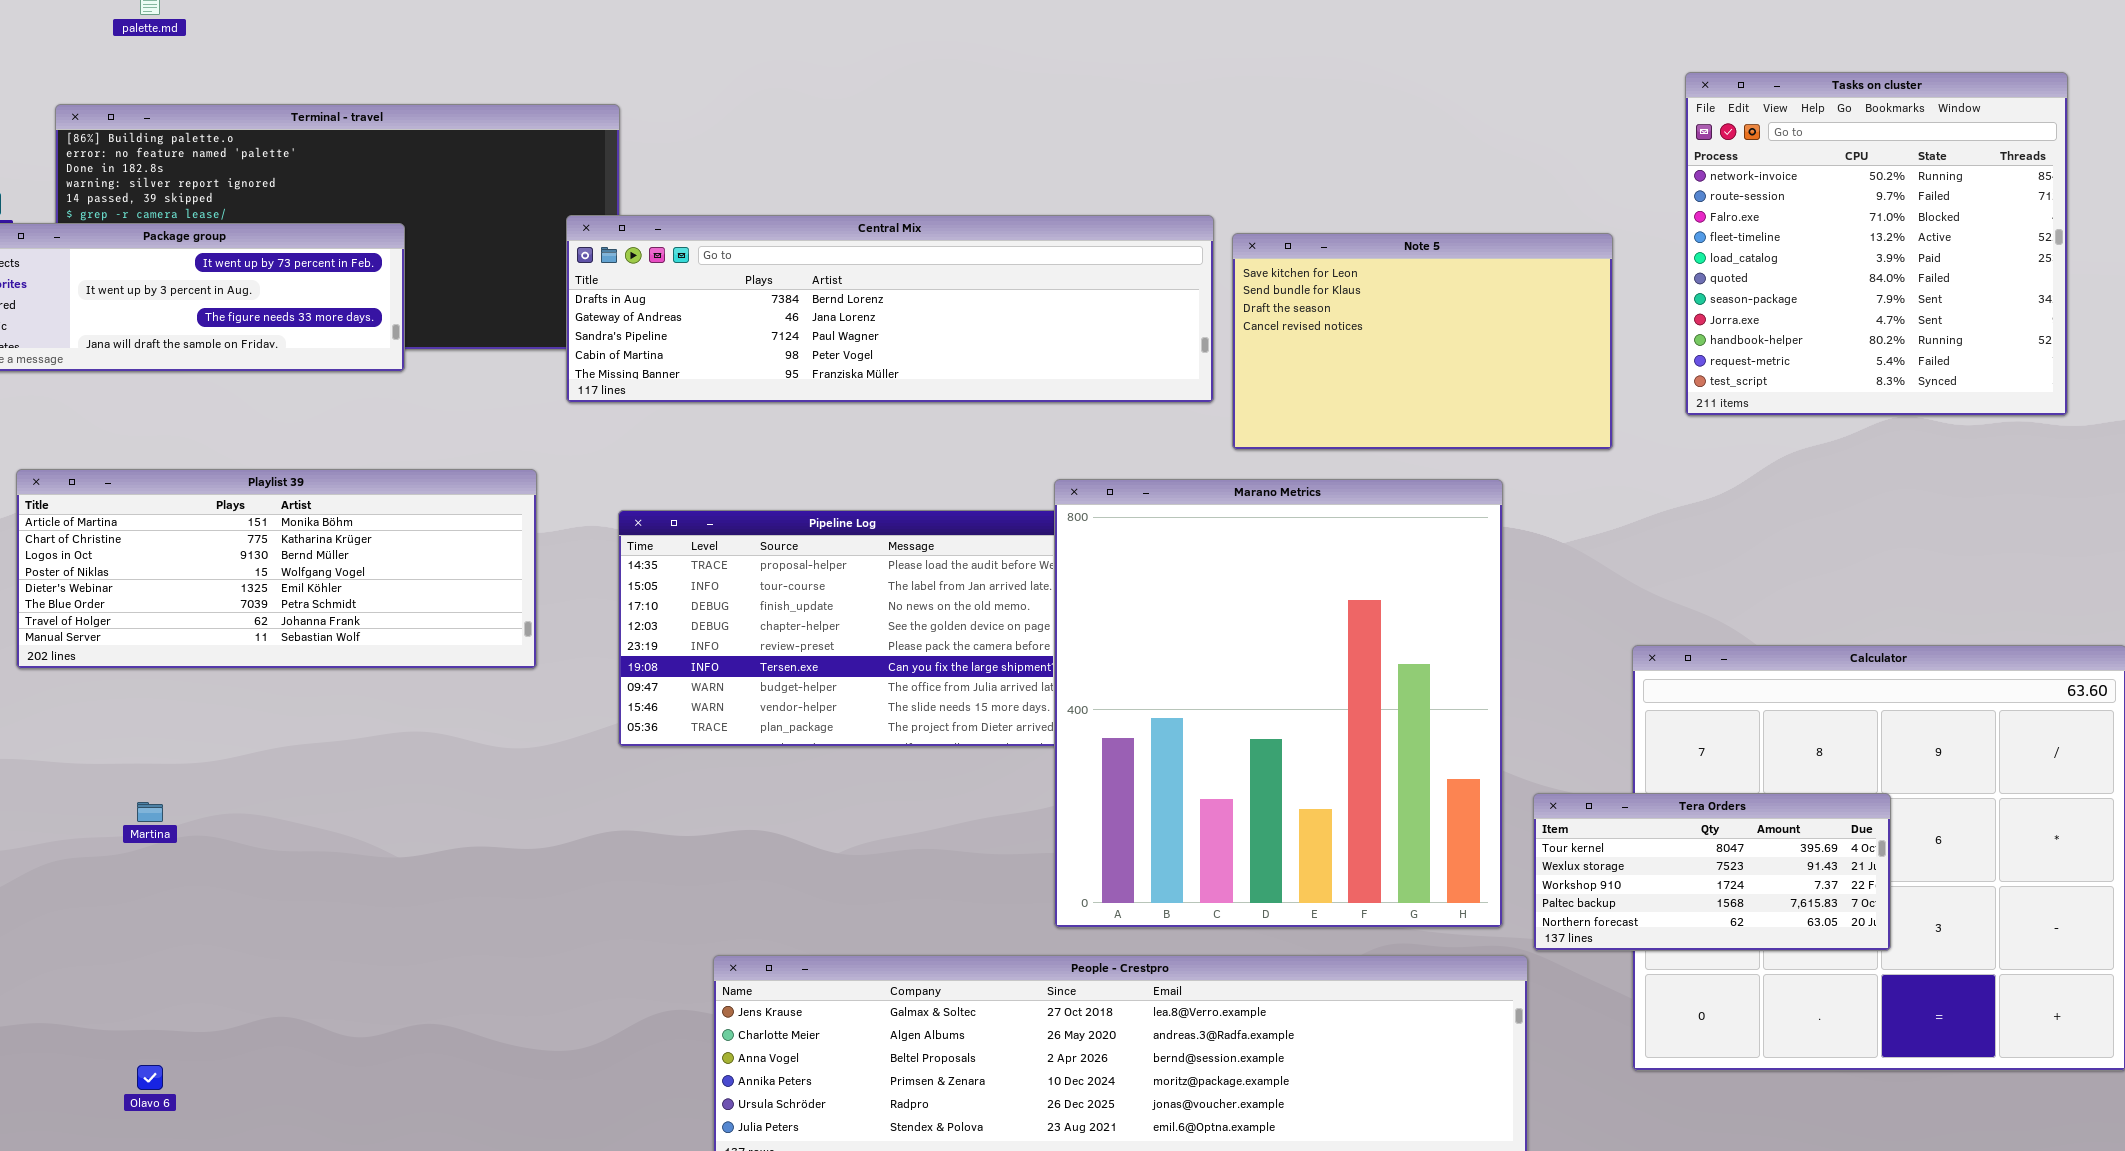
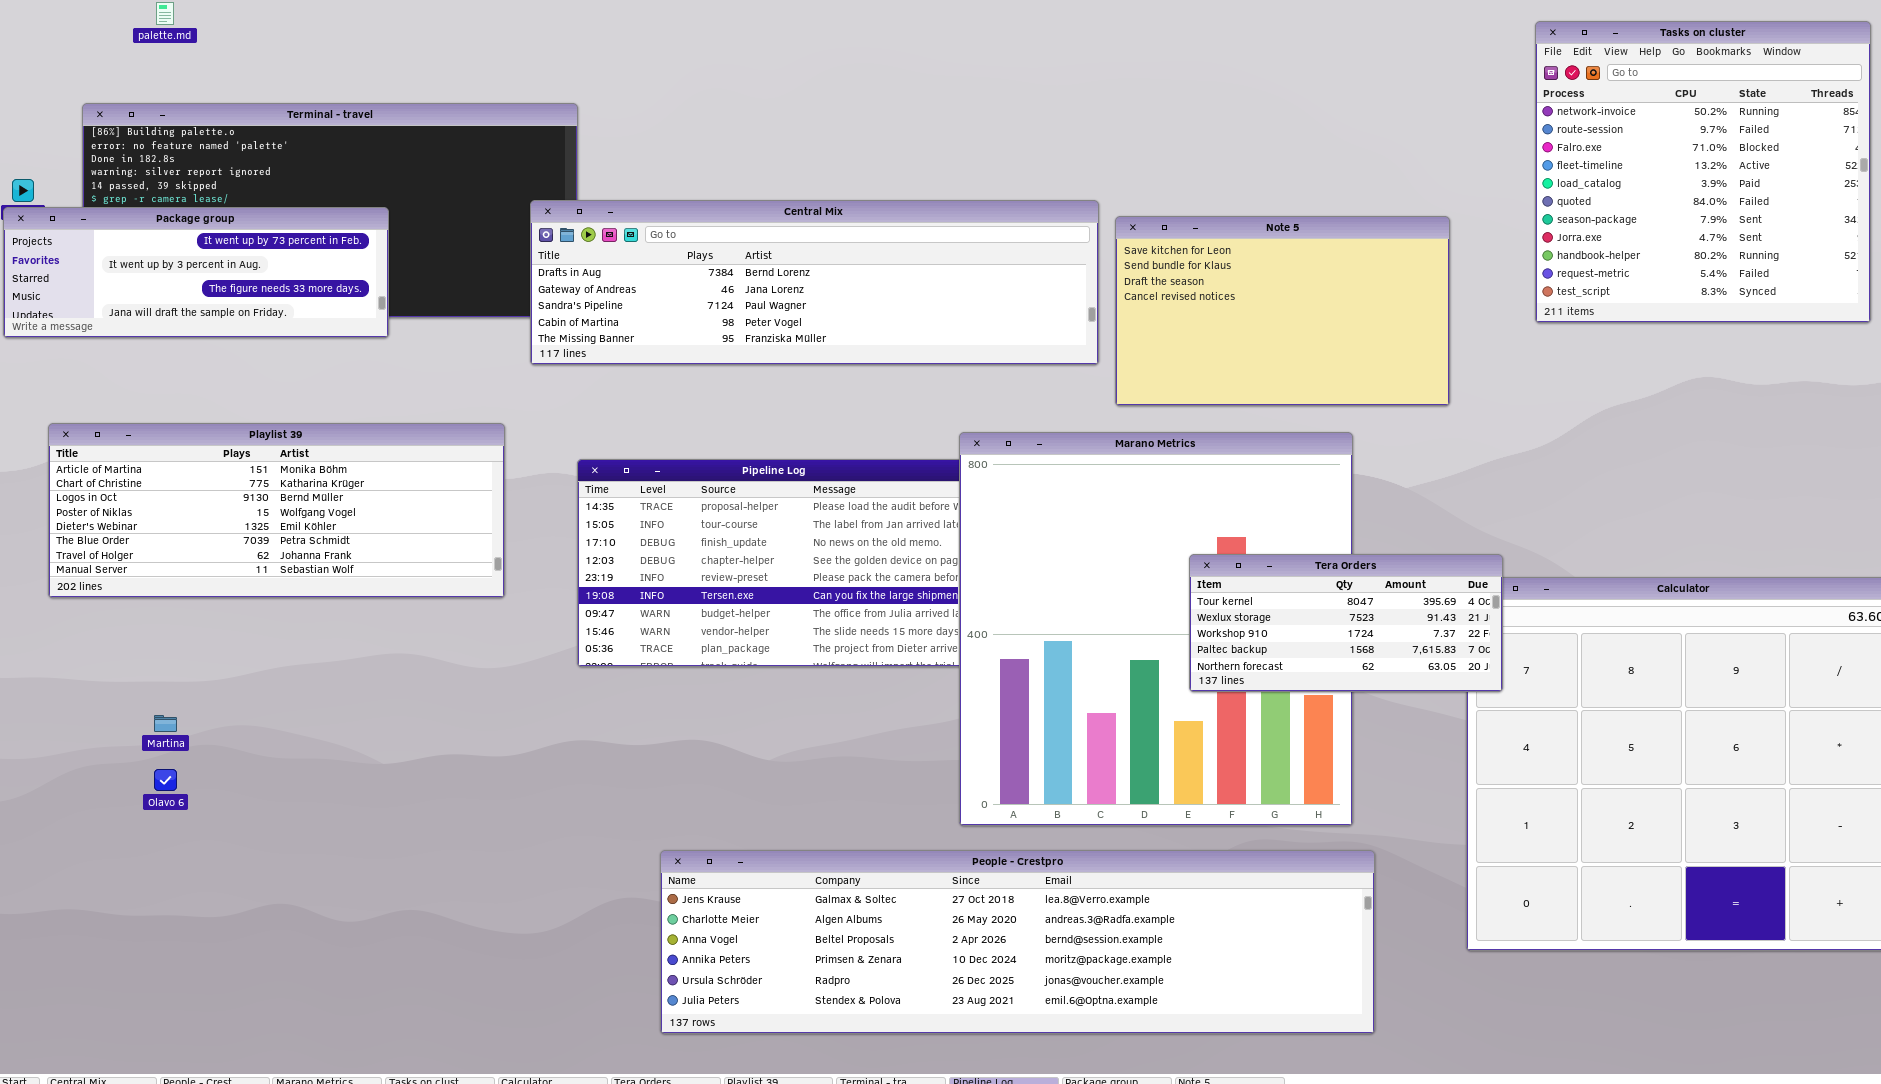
Tasks on cluster: [1685,72,2068,416] -> [1535,21,1871,323], moved
Tera Orders: [1533,793,1891,951] -> [1189,554,1503,692], moved
Olavo 6: [137,1065,163,1090] -> [154,769,177,791], moved

